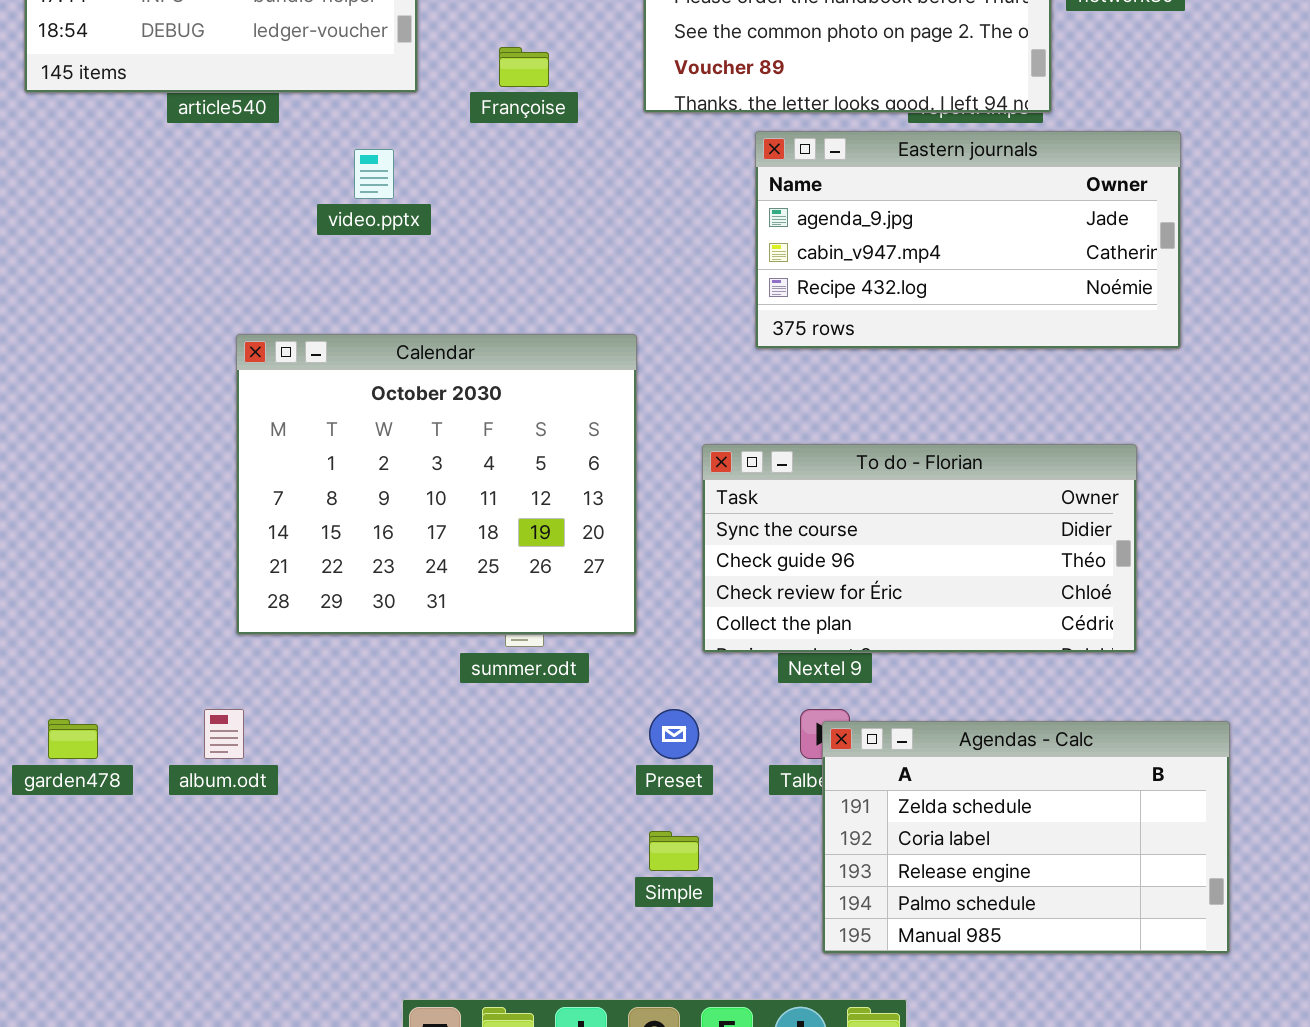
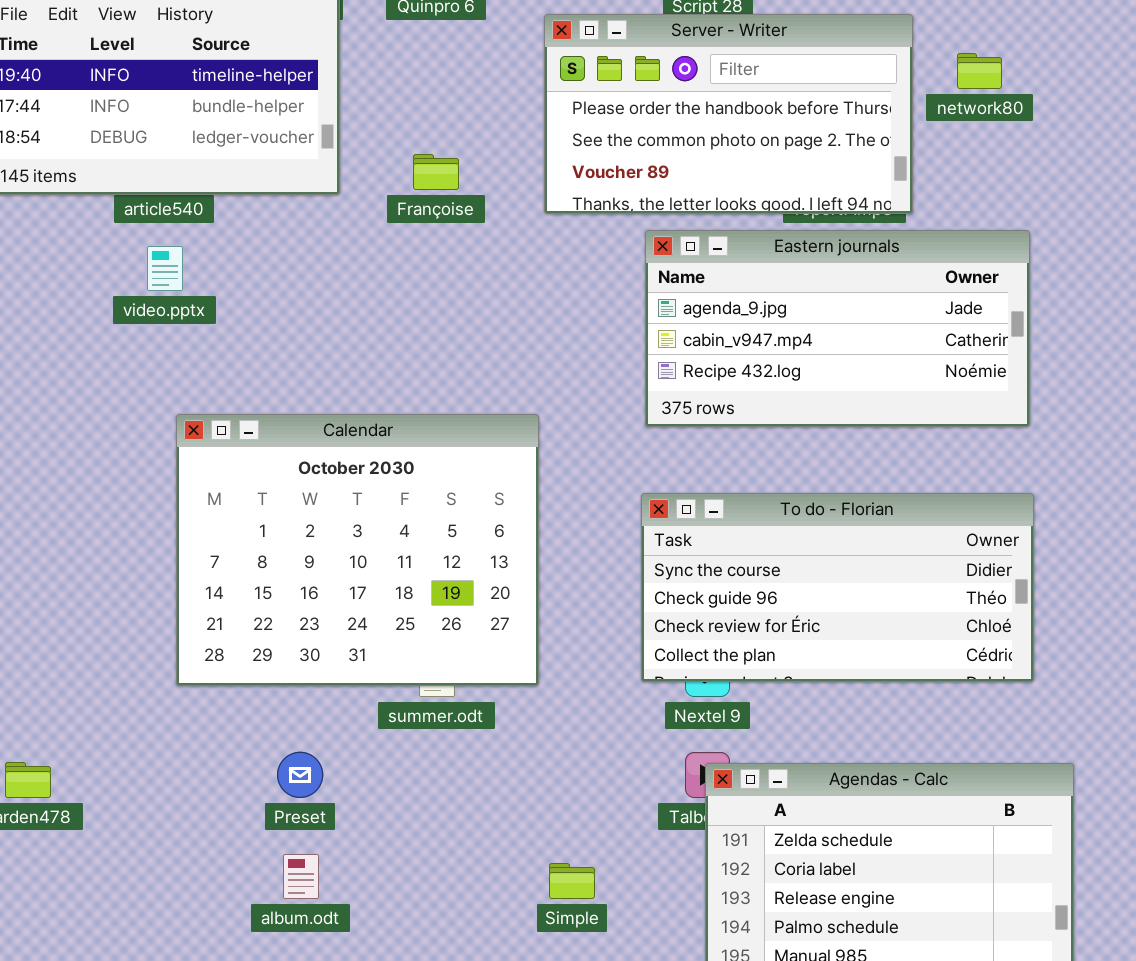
video.pptx: [354,149,394,199] -> [147,246,183,291], moved
To do - Florian: [702,444,1137,653] -> [641,493,1034,682], moved
album.odt: [204,709,244,759] -> [283,854,319,899], moved
Preset: [649,709,699,759] -> [277,752,323,798], moved

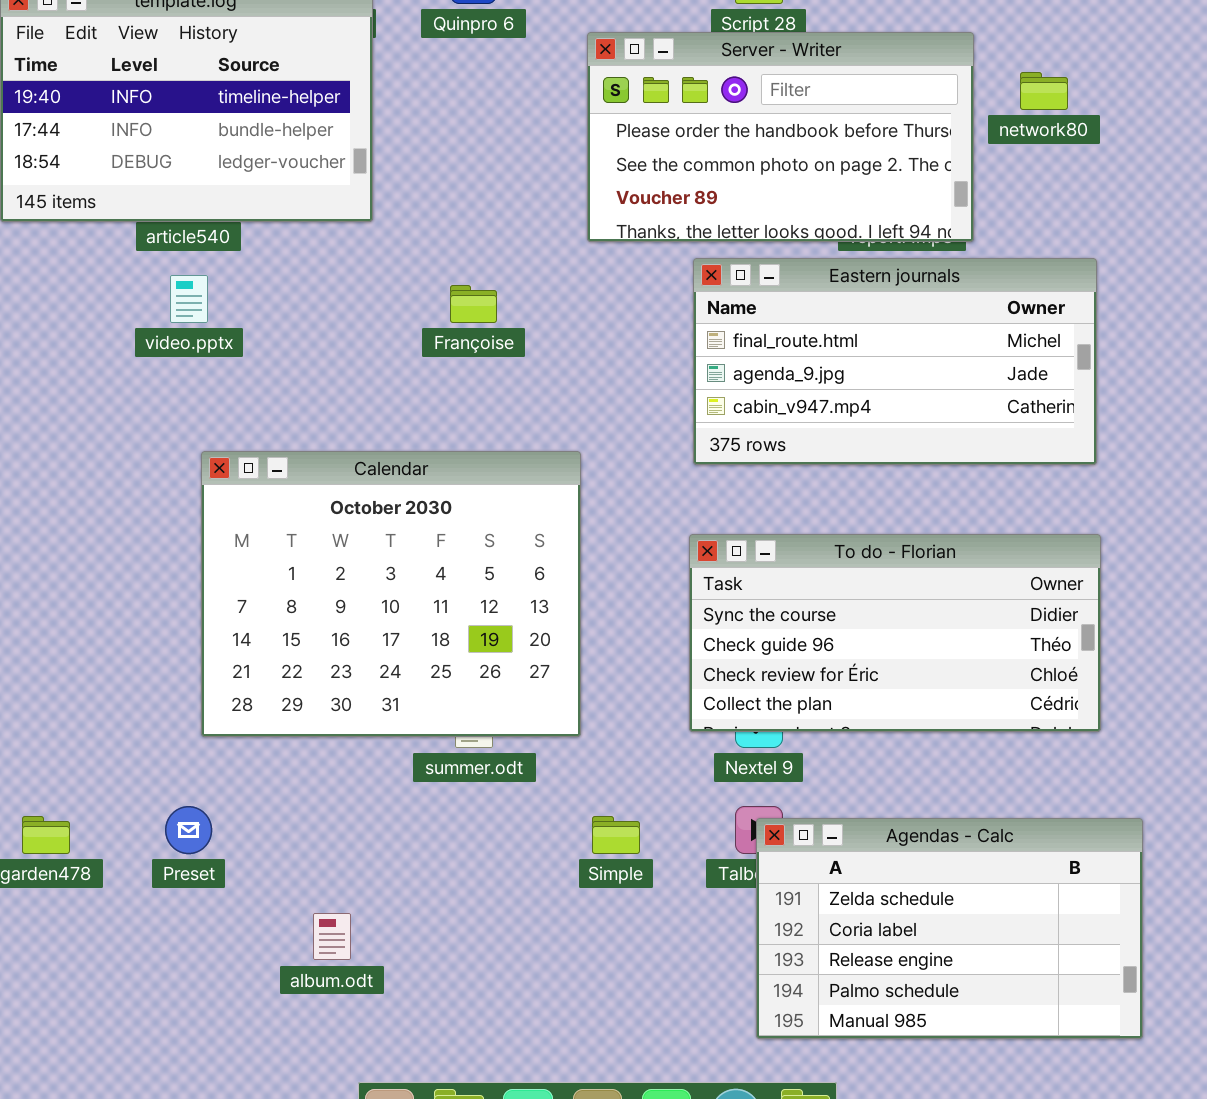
Françoise: [413,154,459,190] -> [450,285,497,323], moved
Eastern journals: [645,230,1030,427] -> [693,258,1097,465], scrolled up 1 row
Preset: [277,752,323,798] -> [165,806,212,854], moved
Simple: [549,863,595,899] -> [592,816,640,854], moved

